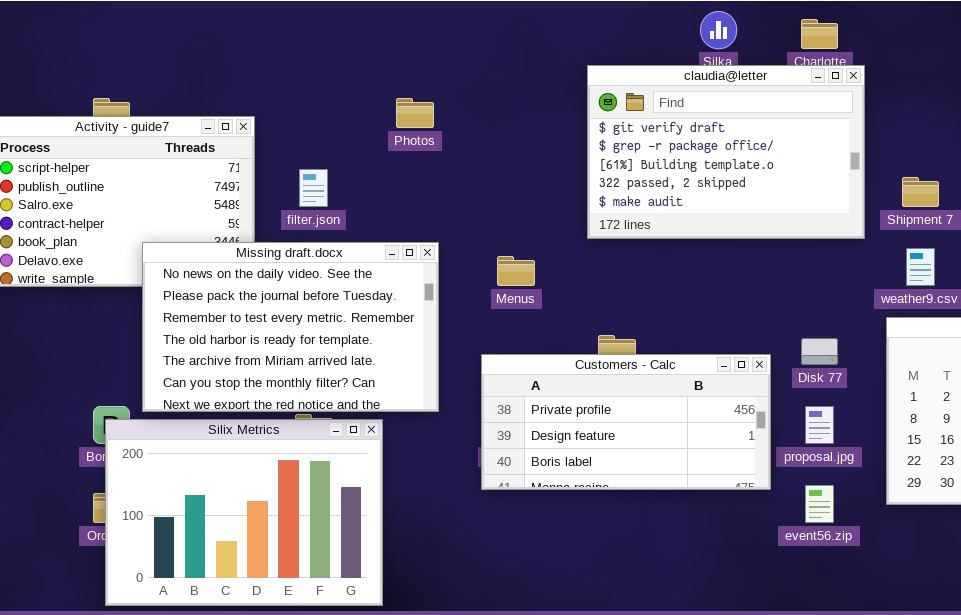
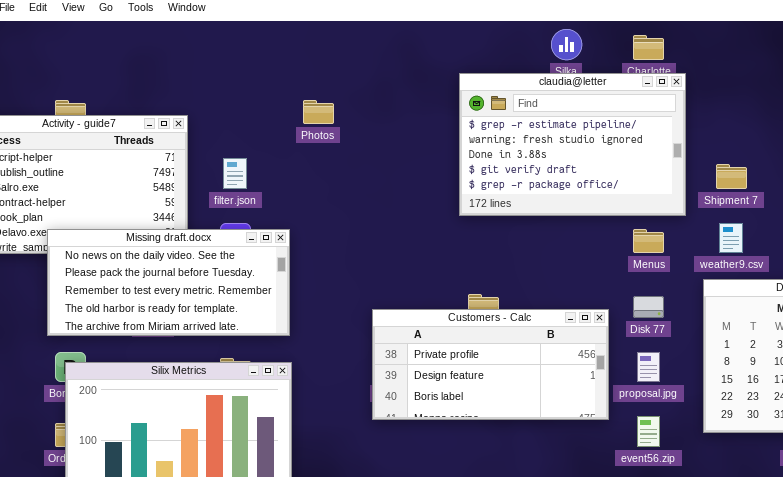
claudia@letter: [587,65,865,239] -> [459,73,686,216], scrolled up 3 rows
Missing draft.docx: [142,242,439,412] -> [47,229,290,336], moved, resized
Menus: [497,256,535,286] -> [633,229,664,253], moved

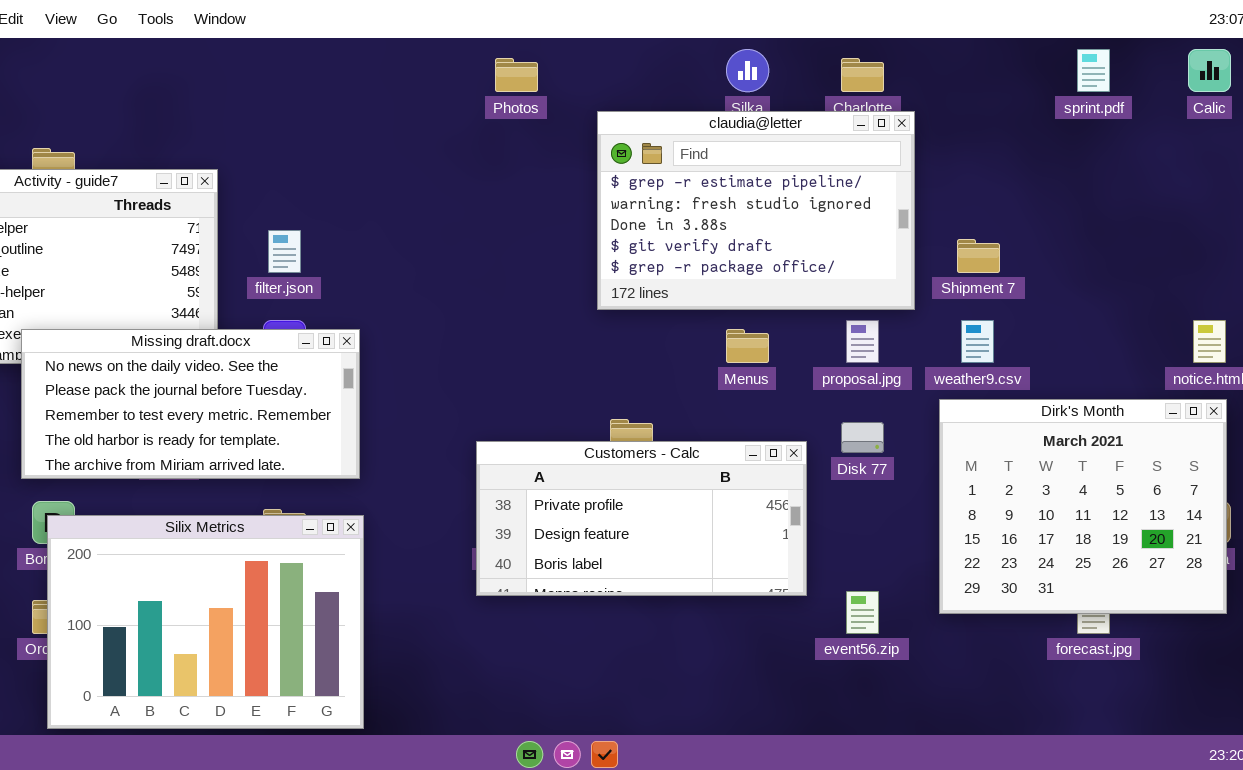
Photos: [303,100,334,124] -> [495,58,538,92], moved
Menus: [633,229,664,253] -> [726,329,769,363], moved
proposal.jpg: [637,352,660,382] -> [846,320,879,363], moved

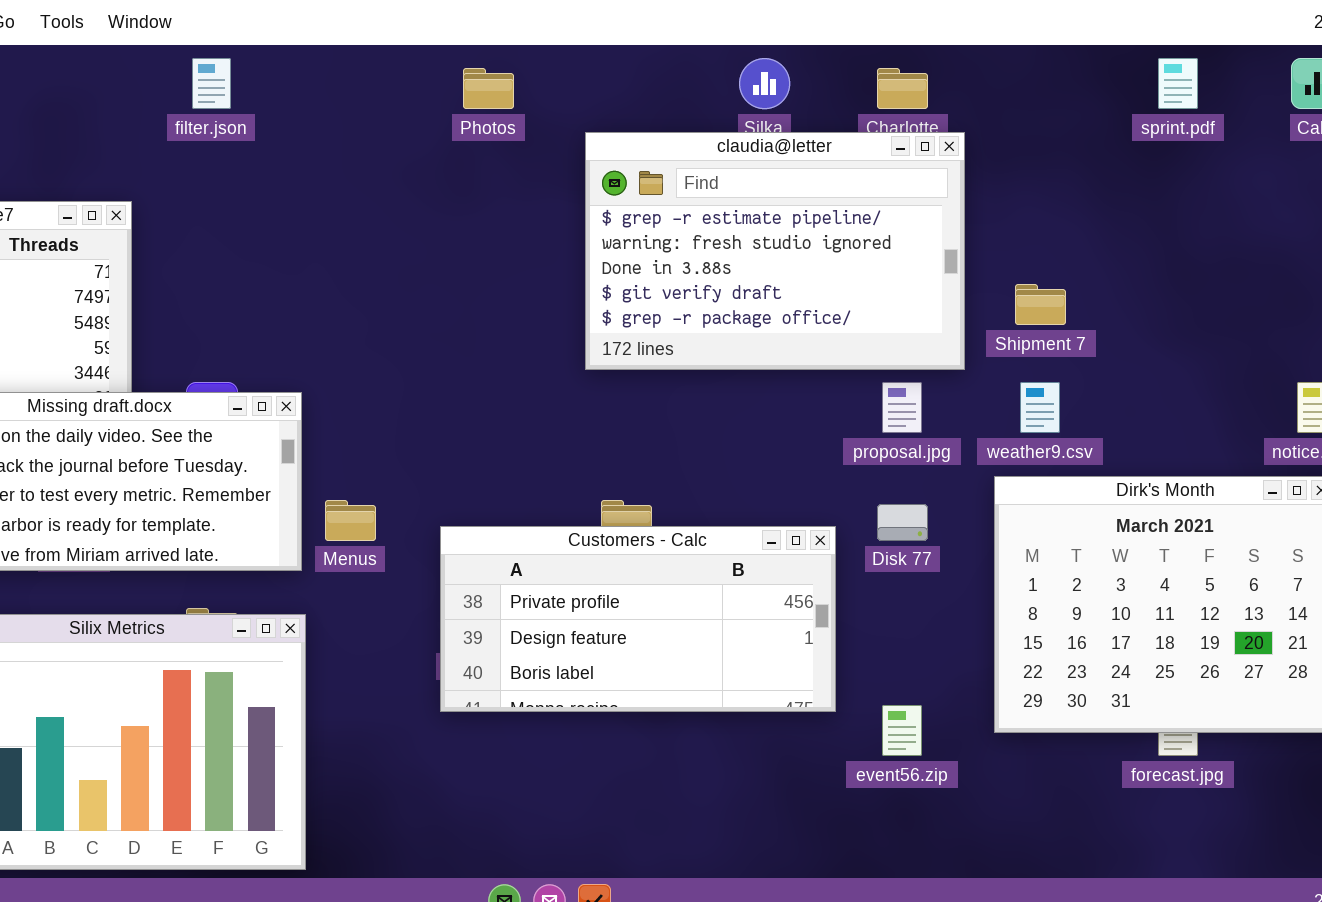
filter.json: [268,230,301,273] -> [192,58,231,109], moved
Menus: [726,329,769,363] -> [325,500,376,541], moved

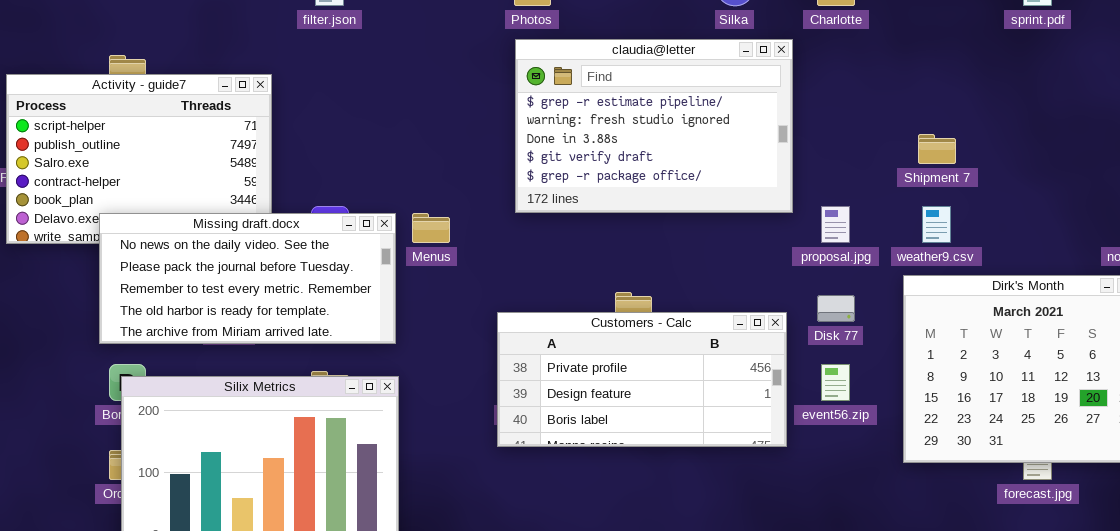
claudia@letter: [585,132,965,370] -> [515,39,793,213], moved
Menus: [325,500,376,541] -> [412,213,450,243], moved
event56.zip: [882,705,922,756] -> [821,364,850,401], moved

